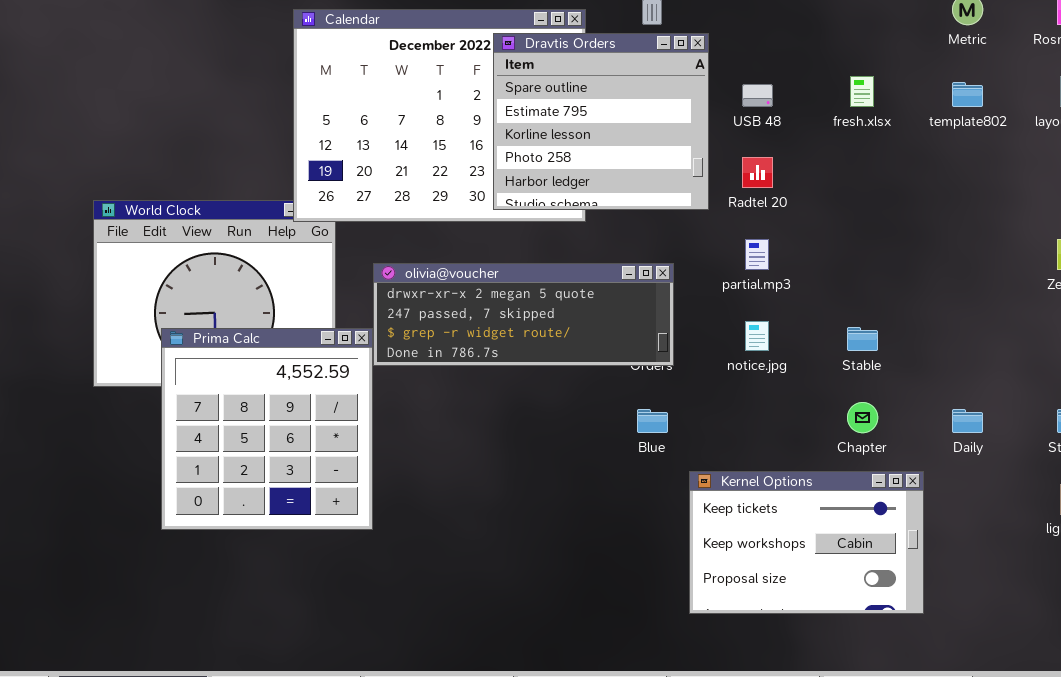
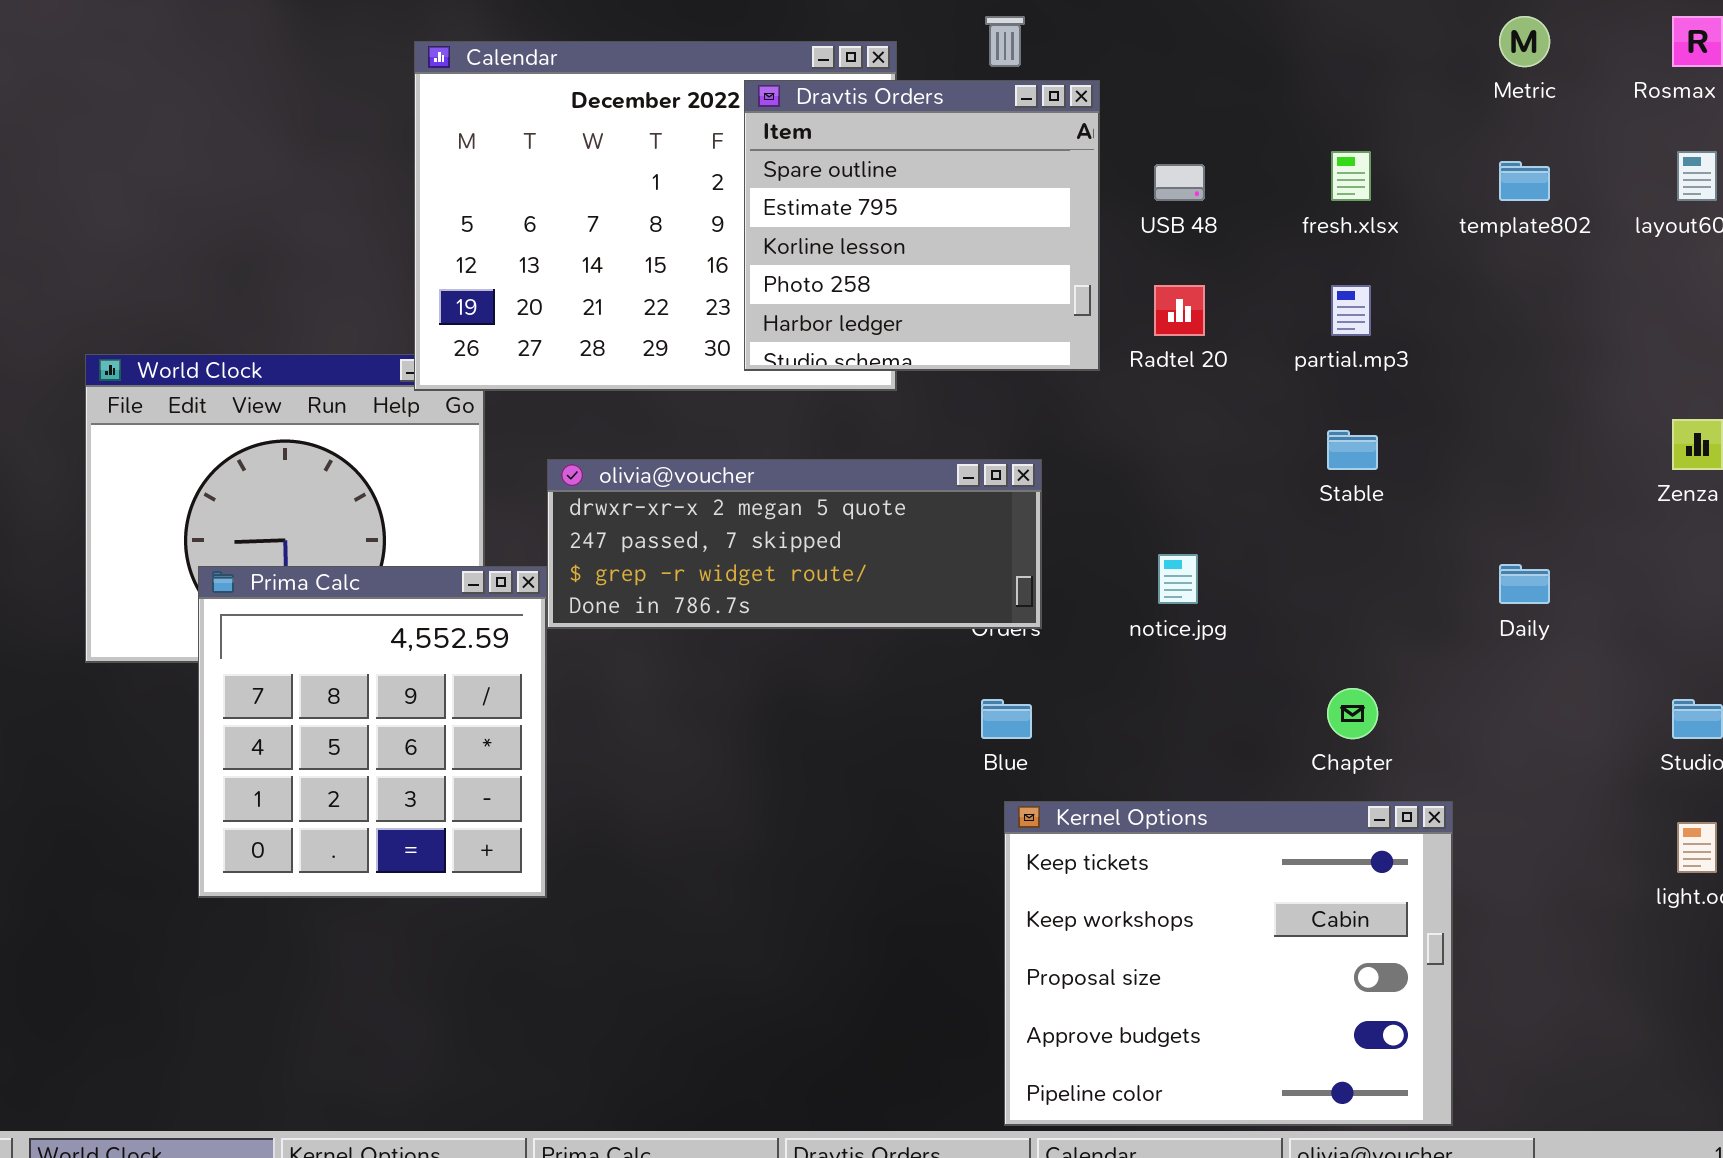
partial.mp3: [745,239,769,270] -> [1331,285,1371,336], moved
Stable: [847,327,878,351] -> [1327,430,1378,470], moved
Daily: [952,409,983,433] -> [1499,564,1550,604], moved
Kernel Options: [689,471,924,614] -> [1004,801,1453,1126], resized

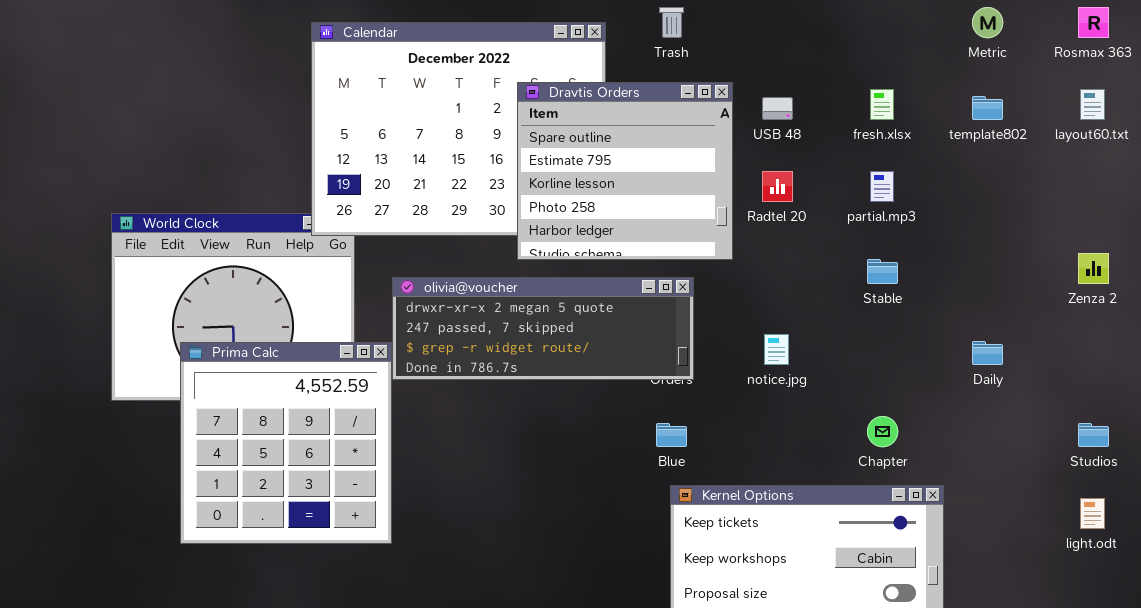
Dravtis Orders: [744,80,1100,371] -> [517,82,733,260], moved

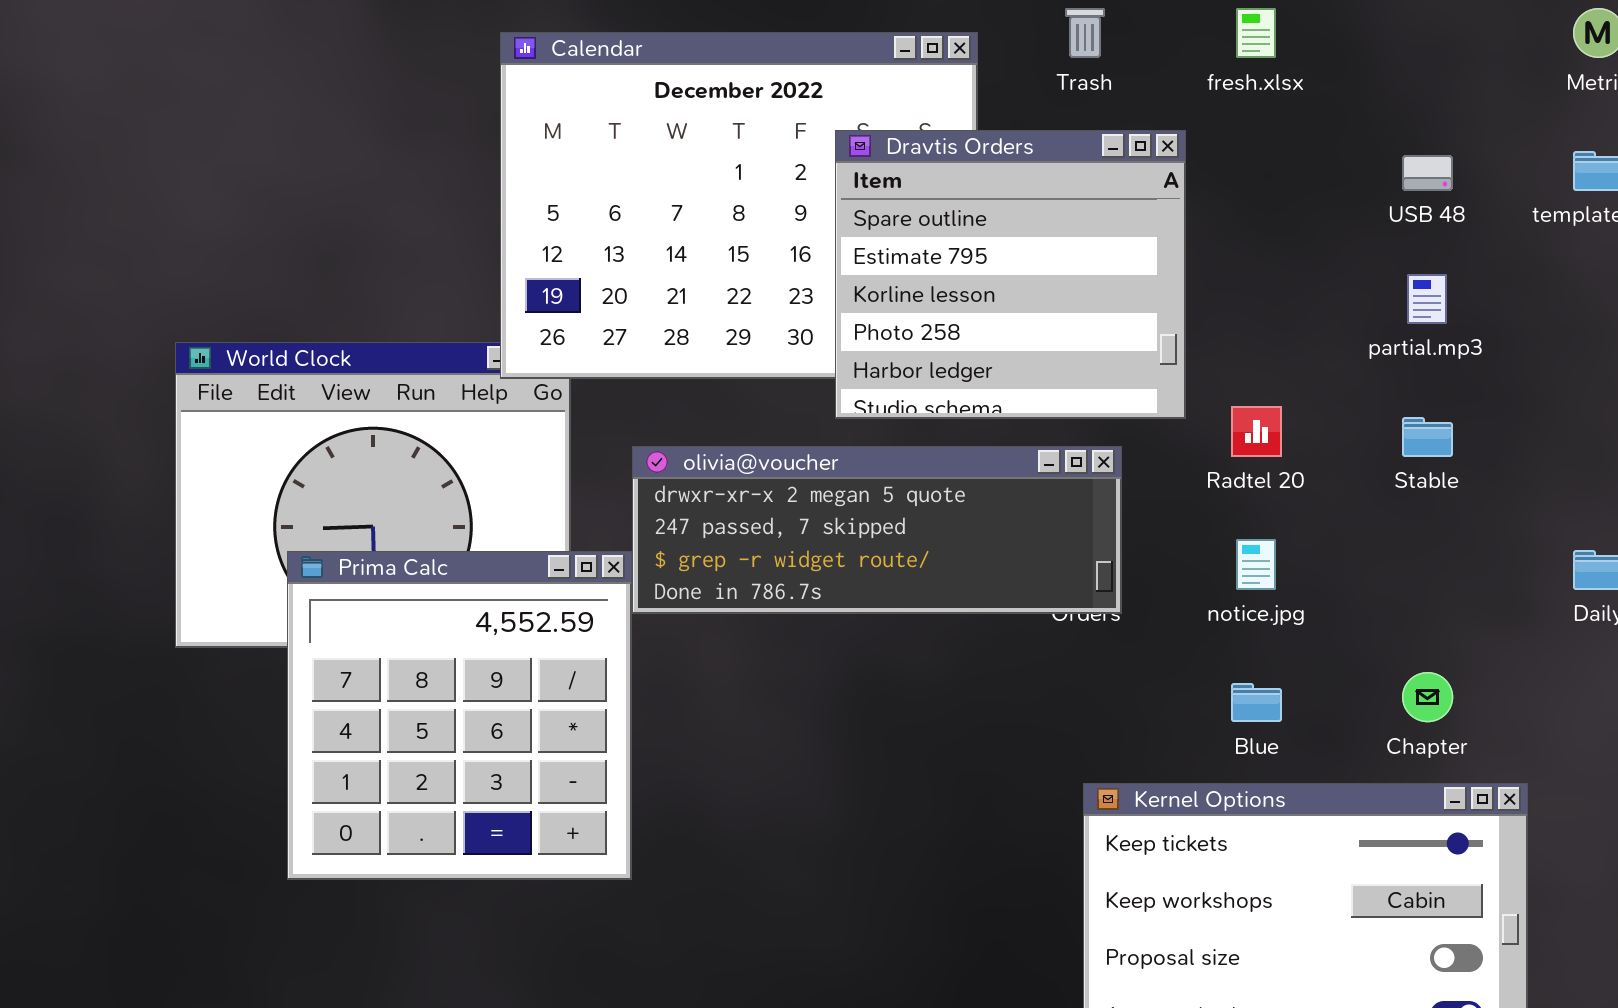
fresh.xlsx: [870,89,894,120] -> [1236,8,1276,58], moved
USB 48: [762,97,793,120] -> [1402,155,1453,191], moved
Radtel 20: [762,171,793,202] -> [1231,406,1282,457], moved
Blue: [656,423,687,447] -> [1231,683,1282,722], moved

